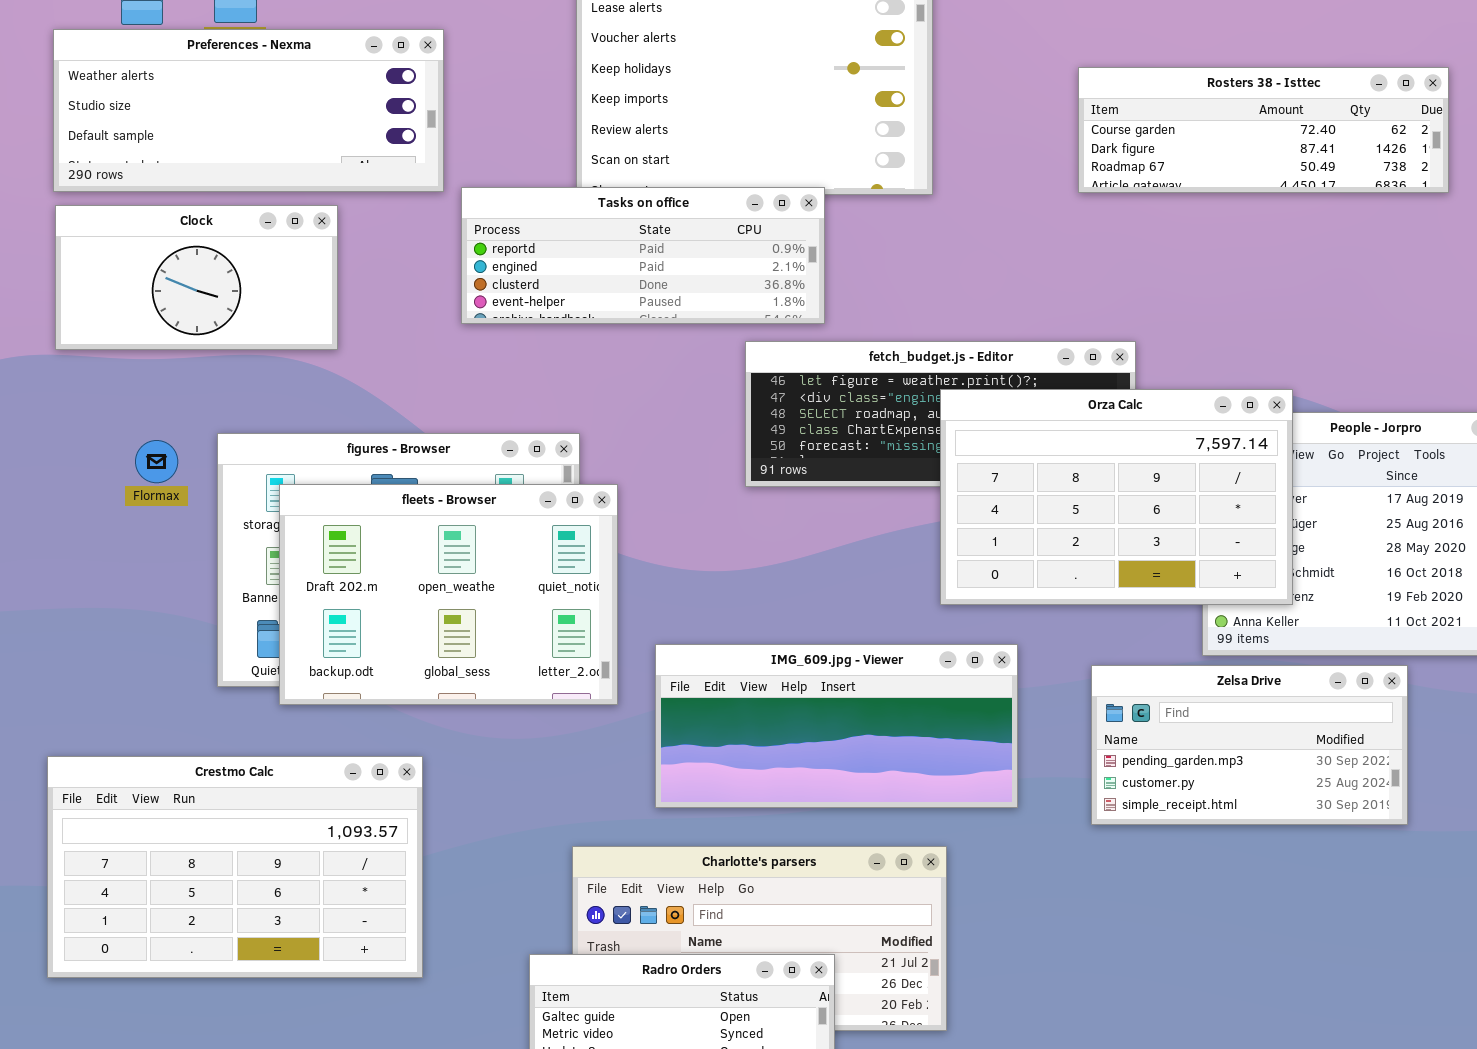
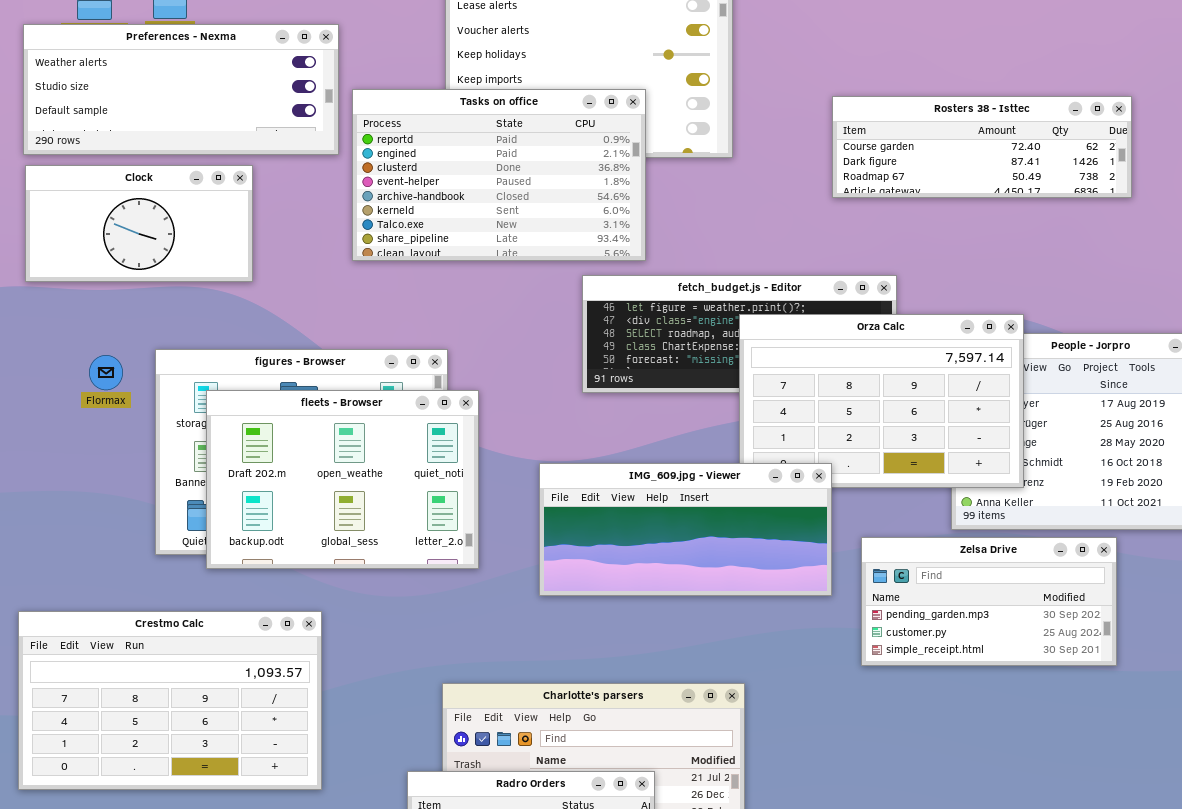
Rosters 38 - Isttec: [1078,67,1449,193] -> [832,96,1132,198], moved
Tasks on office: [461,187,825,324] -> [352,89,646,261], resized
IMG_609.jpg - Viewer: [655,644,1018,808] -> [539,463,832,596], moved

